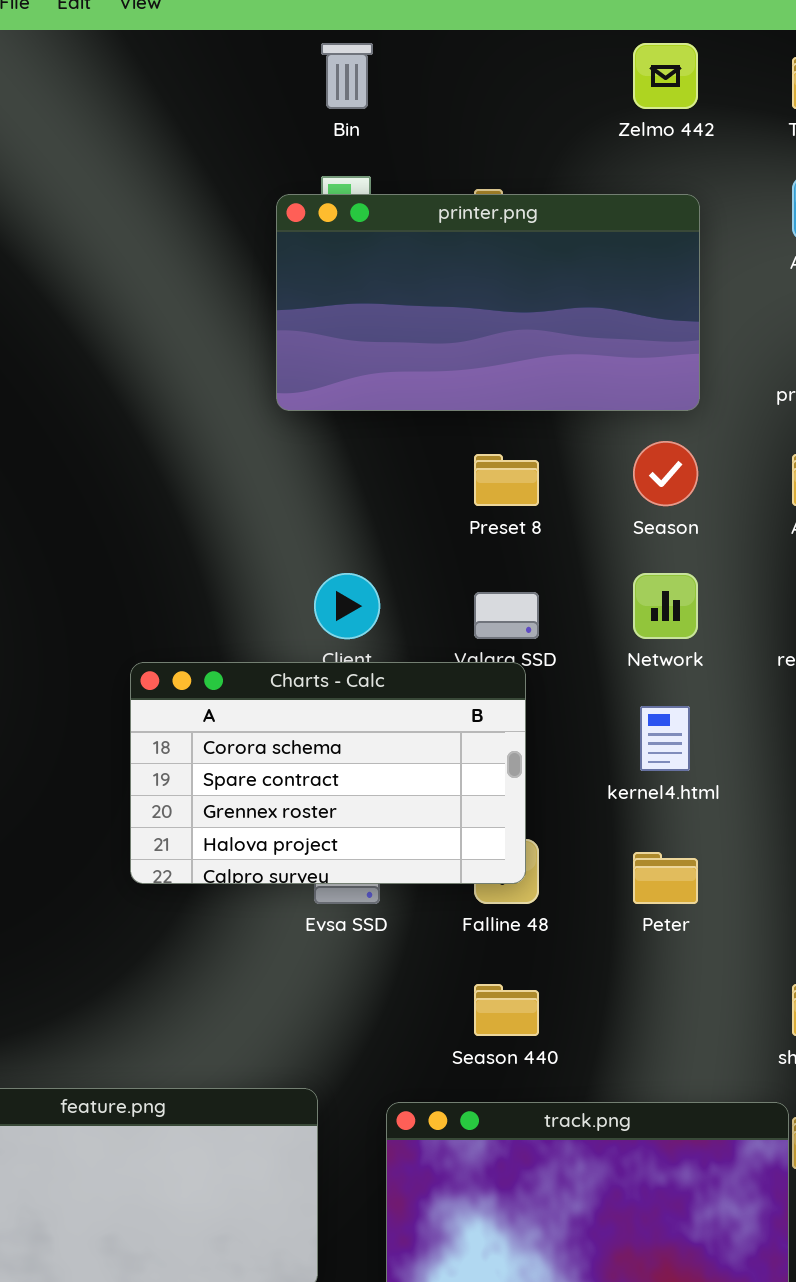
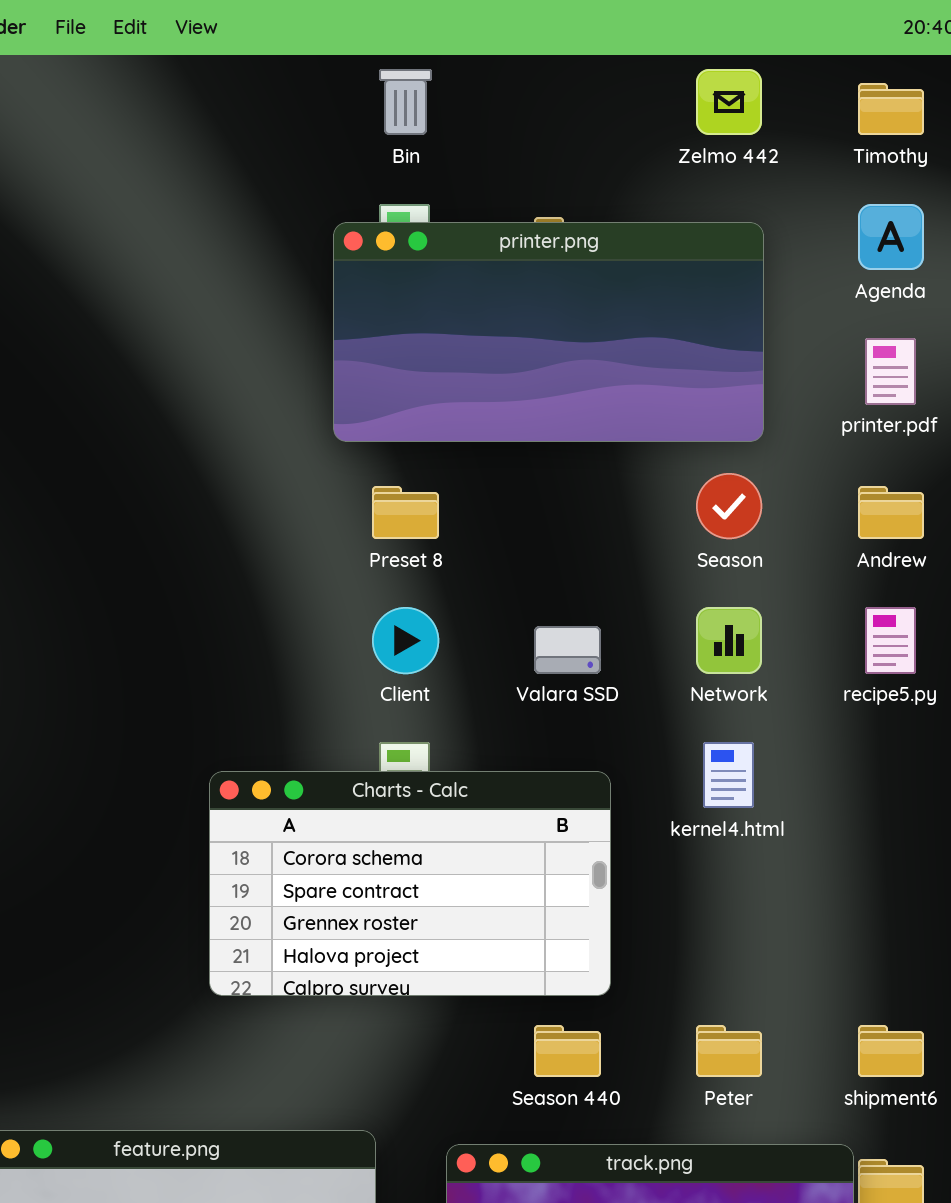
Preset 8: [474,454,539,506] -> [372,486,439,539], moved
Charts - Calc: [130,662,526,884] -> [209,771,611,996], moved
Peter: [633,852,698,904] -> [696,1025,762,1077], moved

